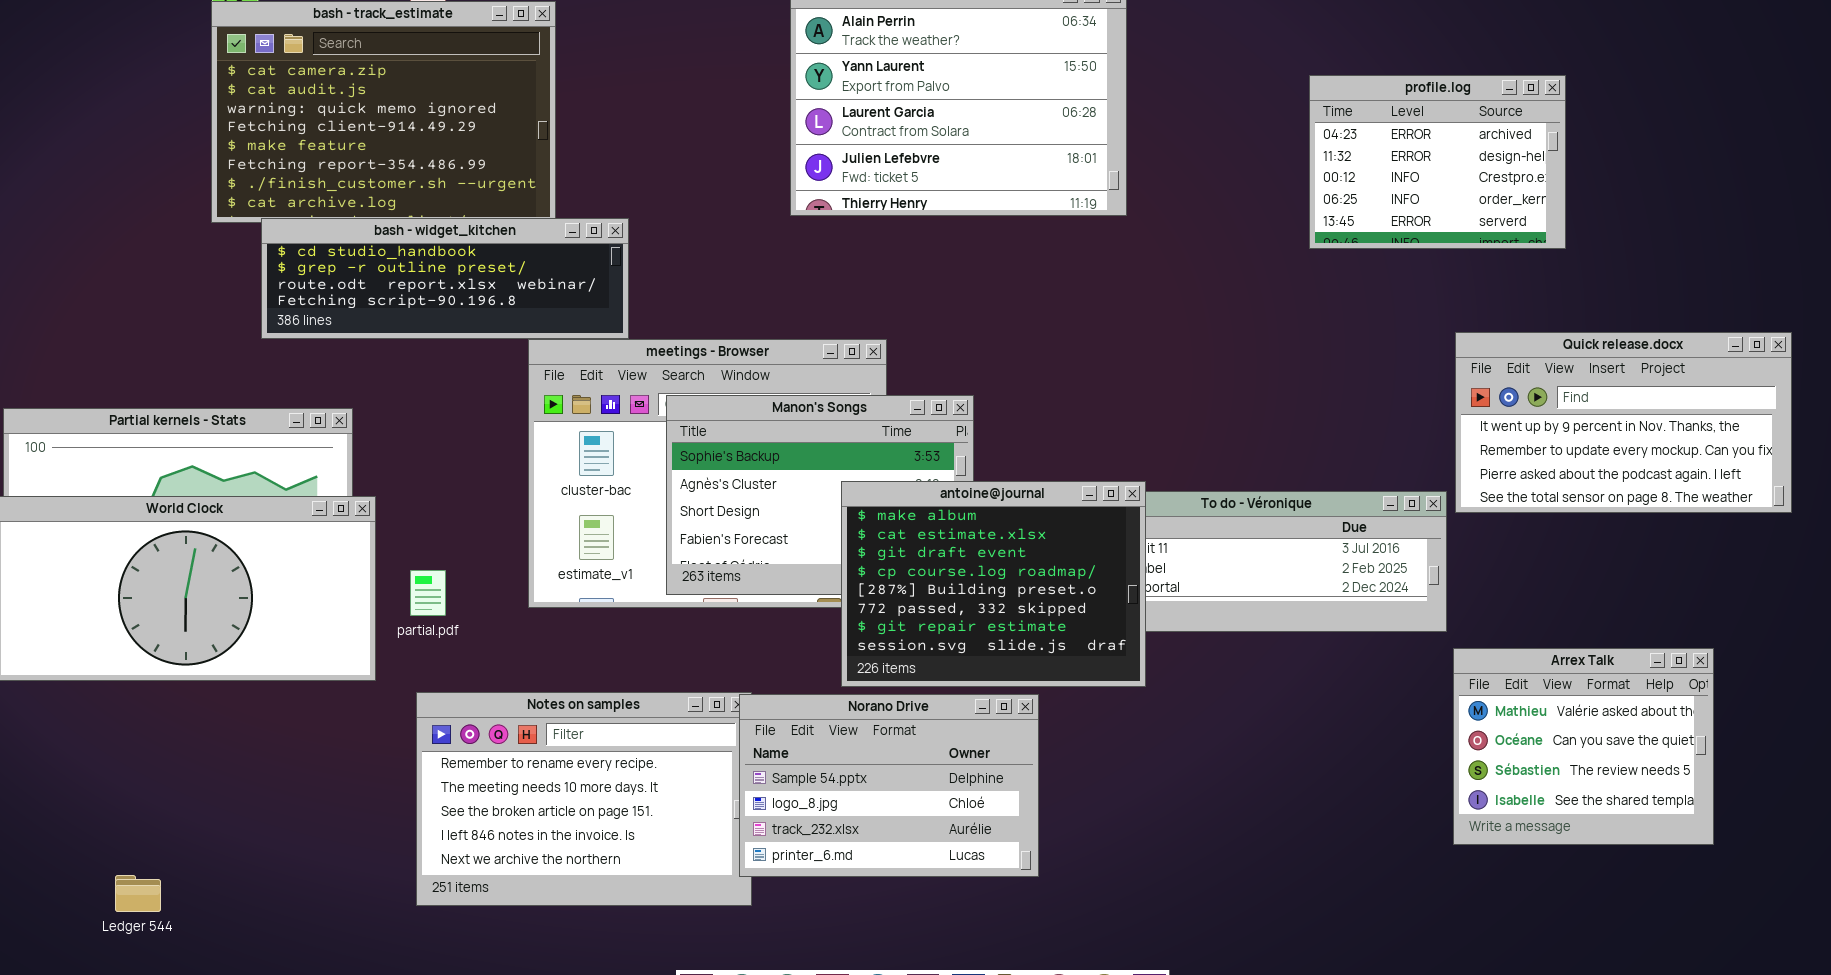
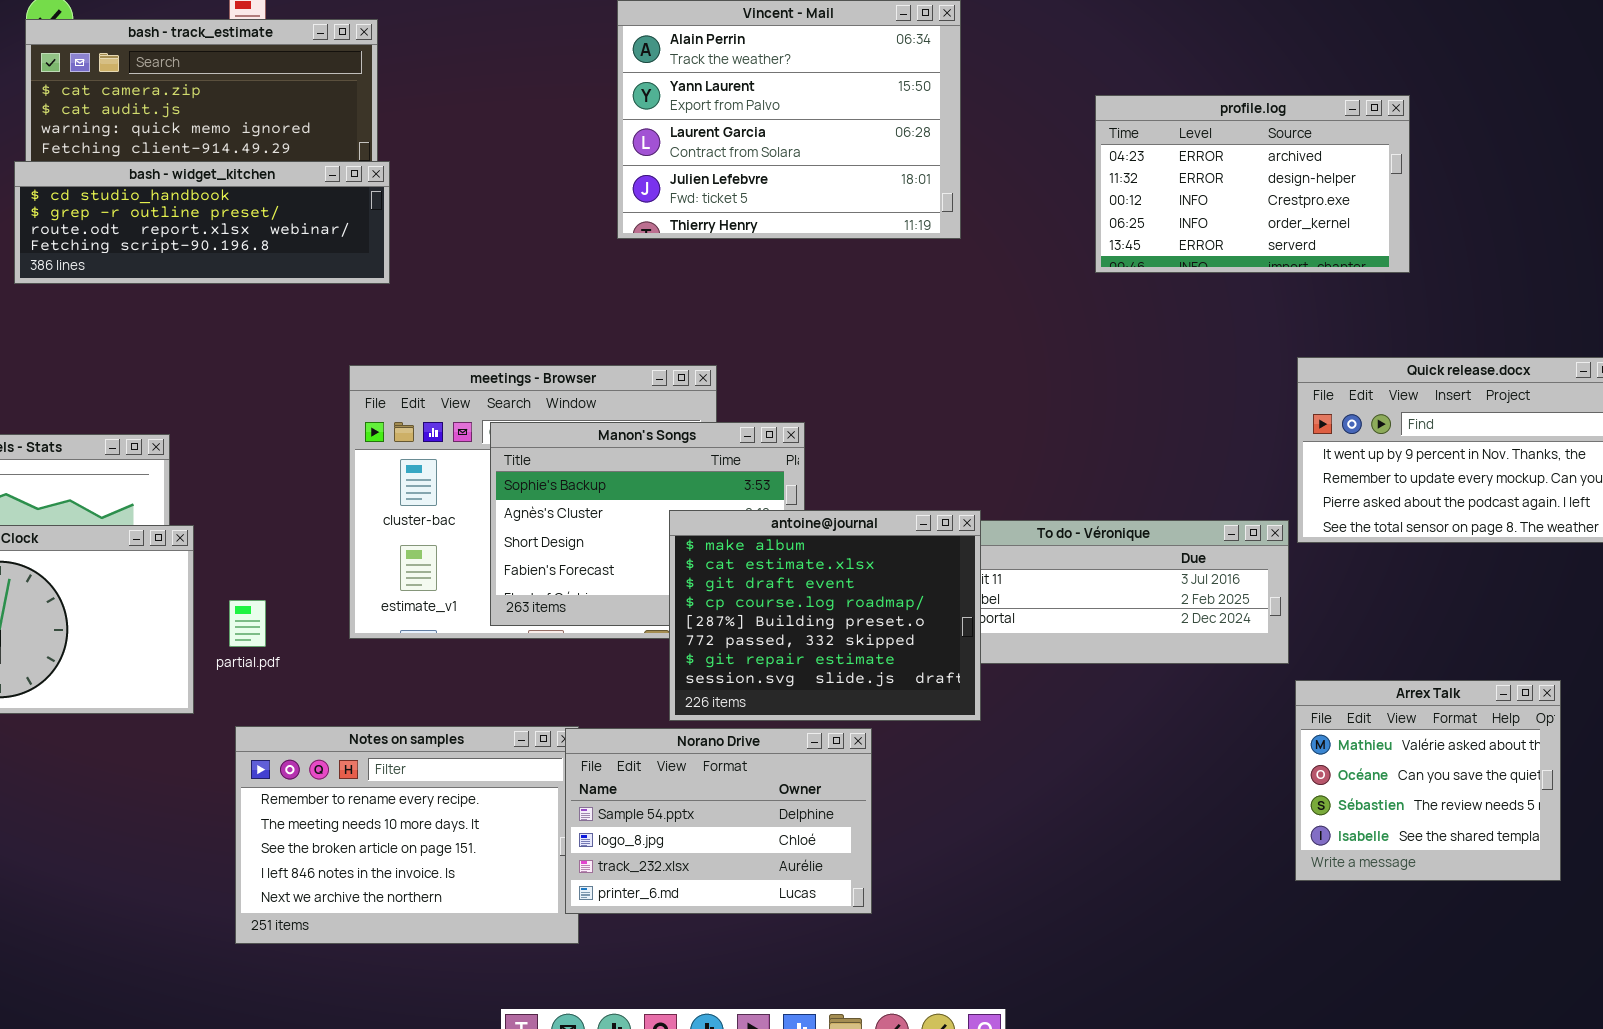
profile.log: [1309,75,1566,249] -> [1095,95,1410,273], resized
bash - widget_kitchen: [261,218,629,339] -> [14,161,390,284], moved

